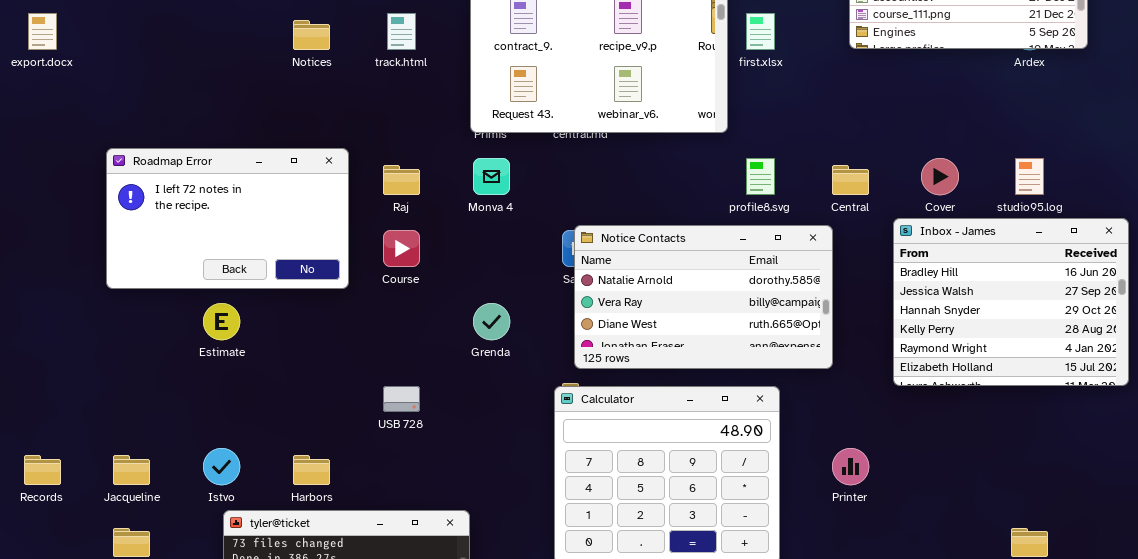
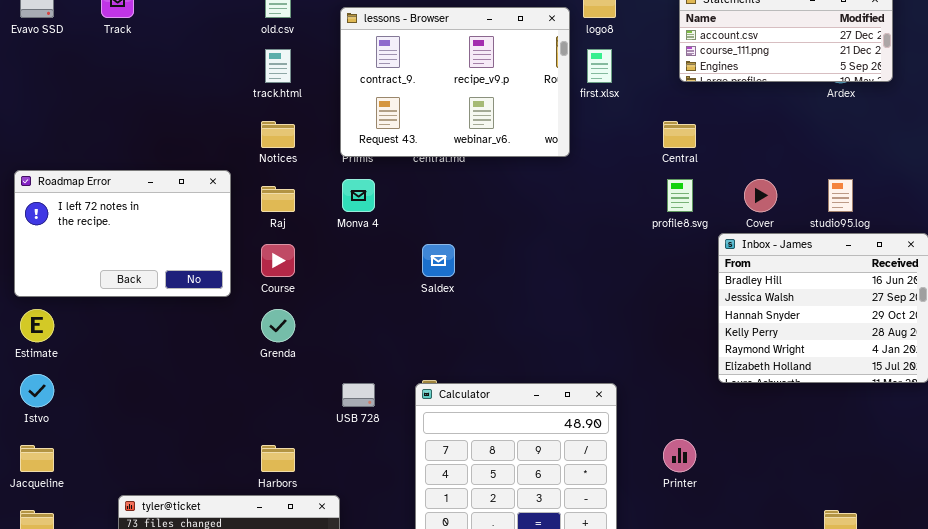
Notices: [293,20,330,50] -> [261,121,295,148], moved
profile8.svg: [746,158,775,195] -> [667,179,693,212], moved
Central: [832,165,869,195] -> [663,121,696,148], moved
Notice Contacts: [574,225,833,369] -> none, closed
Estimate: [203,303,240,340] -> [20,309,54,342], moved
Grenda: [473,303,510,340] -> [261,309,295,342], moved
USB 728: [383,386,420,412] -> [342,383,375,407], moved
Istvo: [203,448,240,485] -> [20,374,54,407], moved
Harbors: [293,455,330,485] -> [261,445,295,472], moved

